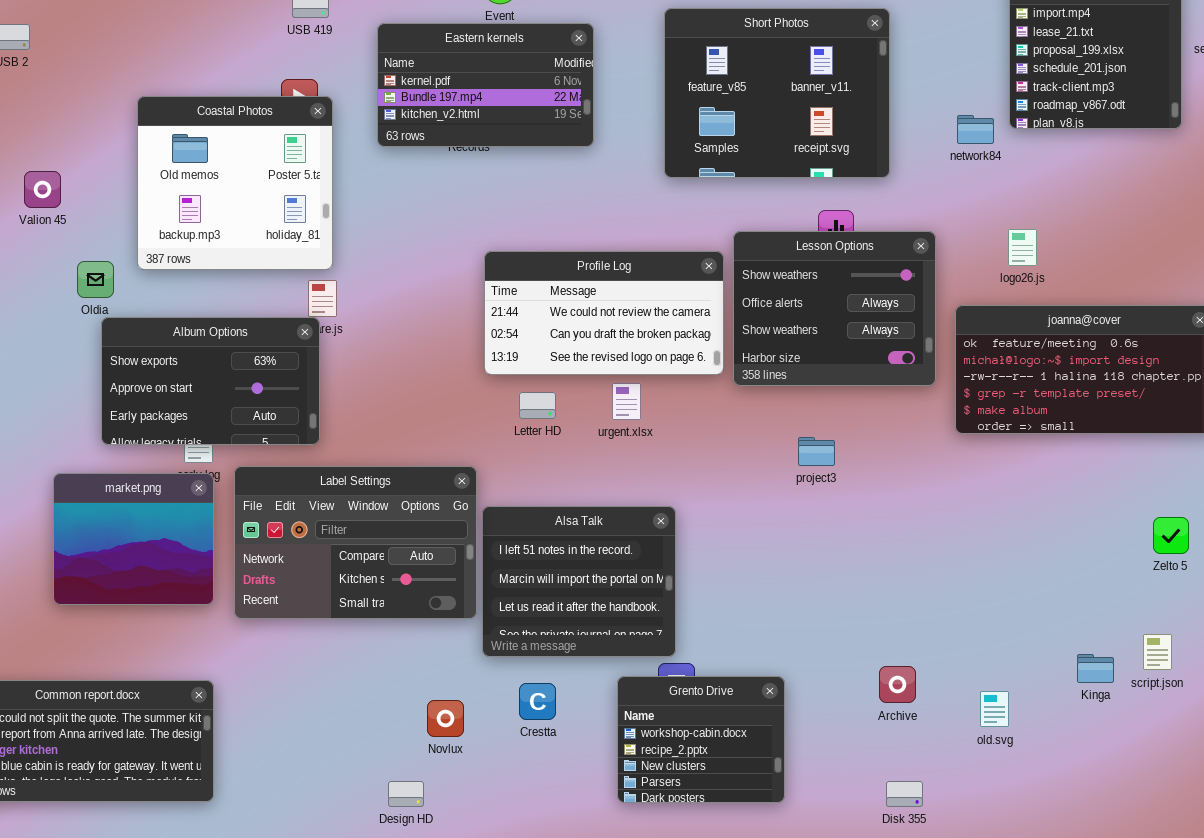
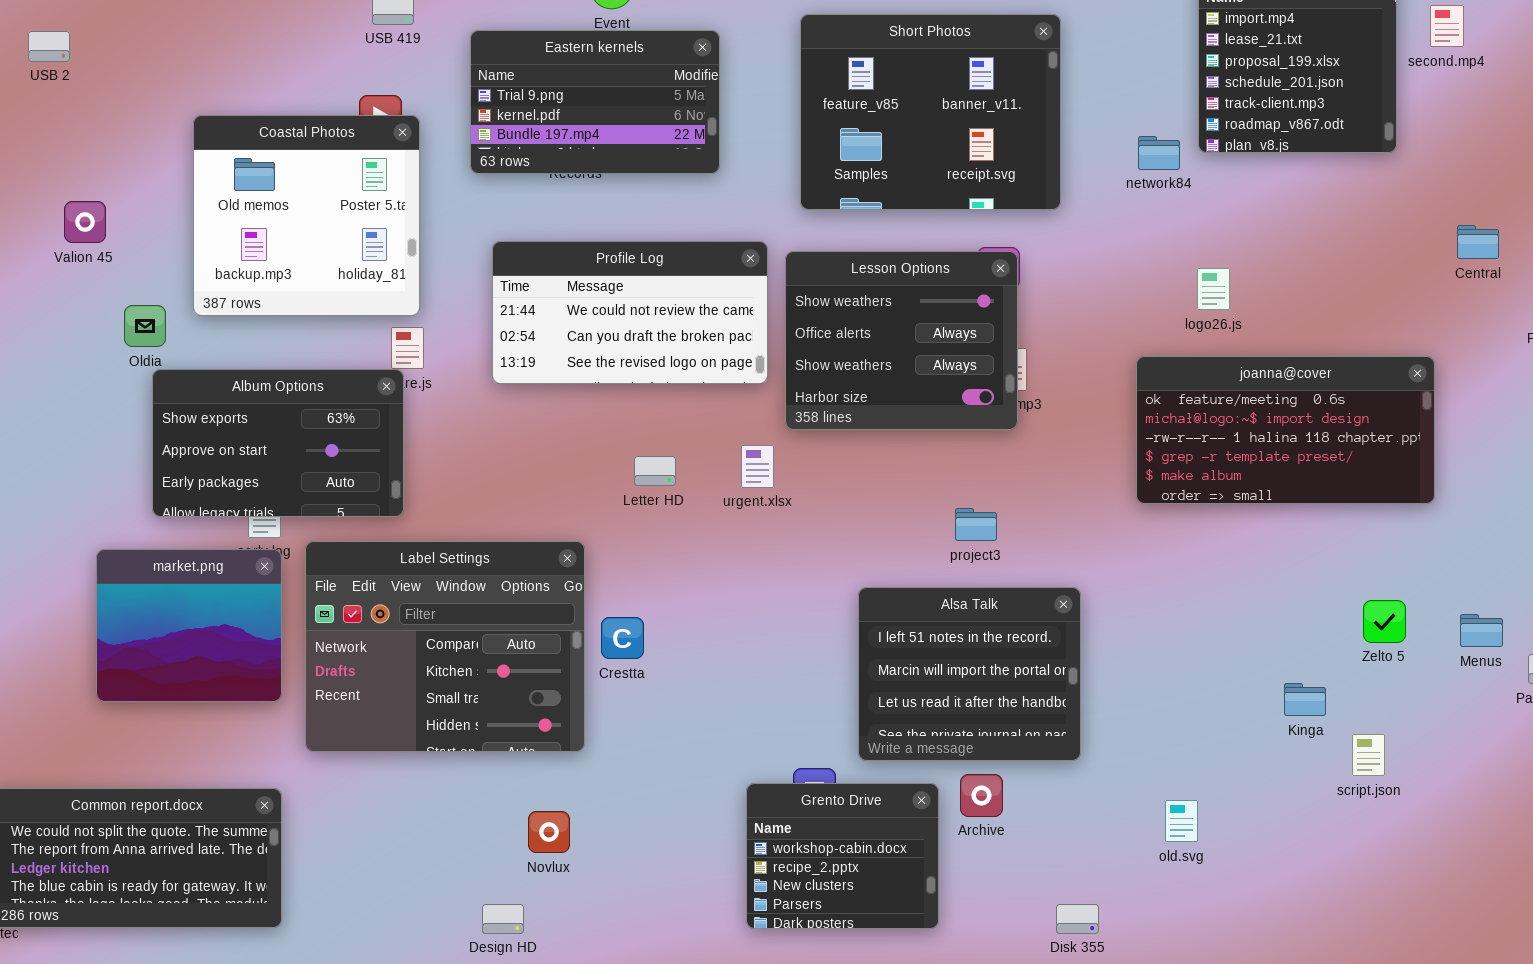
Eastern kernels: [377,23,594,147] -> [470,30,720,174], scrolled up 1 row
Lesson Options: [733,231,936,386] -> [785,251,1018,430], moved
Profile Log: [484,251,724,375] -> [492,241,768,384], moved
Label Settings: [234,466,477,619] -> [305,541,585,752], resized
Alsa Talk: [482,506,676,657] -> [858,587,1081,761], moved
Kinga: [1077,654,1114,683] -> [1284,683,1326,716], moved
Archive: [879,666,916,703] -> [960,774,1003,817], moved
Crestta: [519,683,556,720] -> [601,617,644,659], moved

